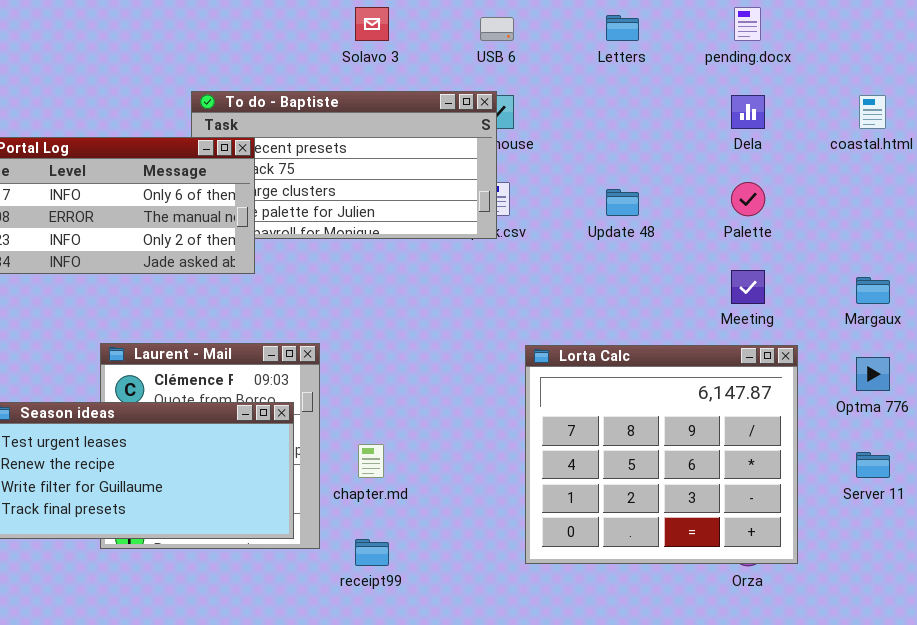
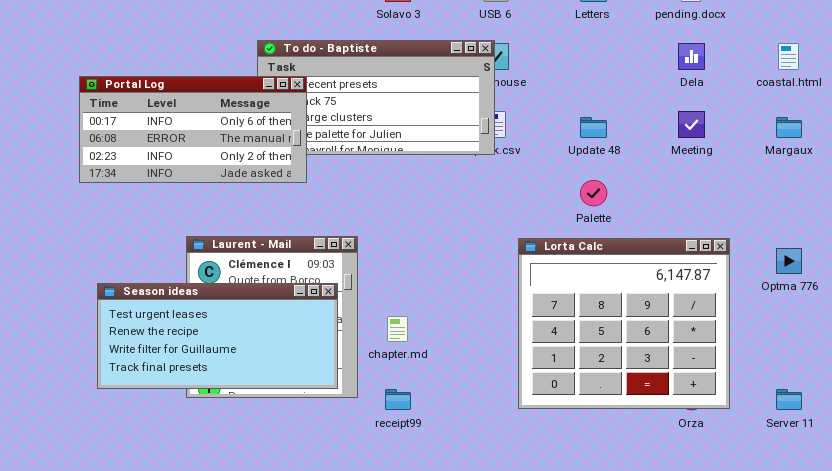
Palette: [731,182,765,216] -> [580,180,607,206], moved
Meeting: [731,270,765,304] -> [678,111,705,138], moved
Margaux: [856,277,890,304] -> [776,117,802,138], moved
Server 11: [856,452,890,478] -> [776,389,802,410], moved

